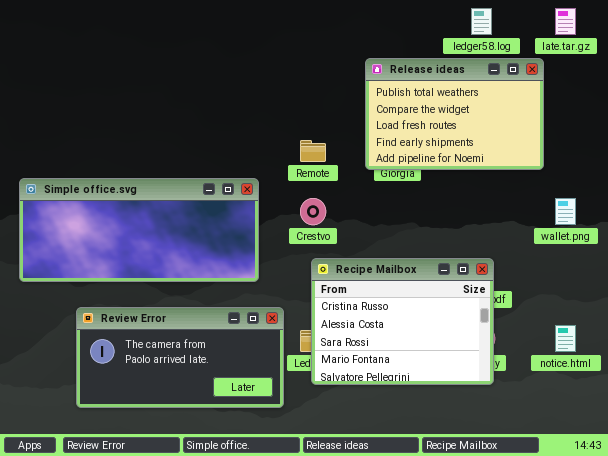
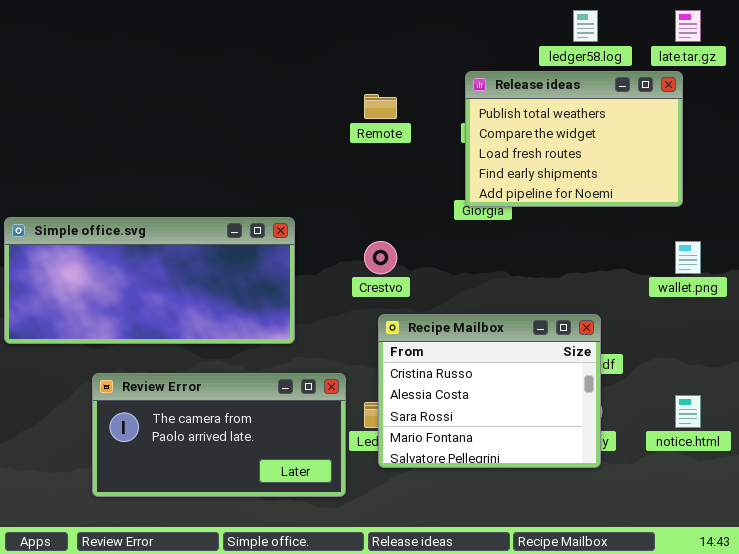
Release ideas: [365,58,544,170] -> [465,71,683,207], moved
Remote: [300,140,326,162] -> [364,94,397,119], moved
Simple office.svg: [19,178,259,282] -> [4,217,295,344], moved

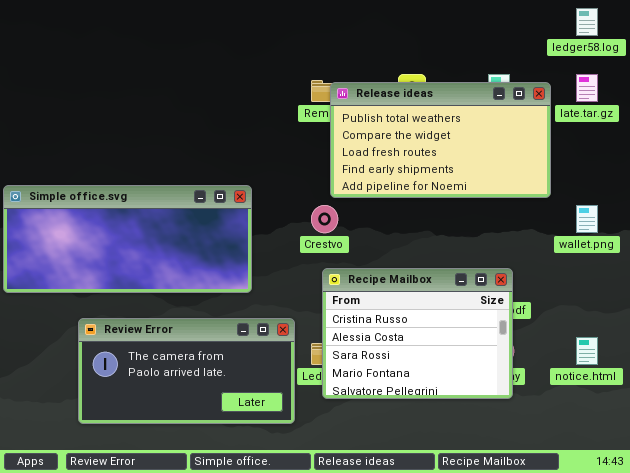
ledger58.log: [573,10,598,42] -> [576,8,598,36], moved
late.tar.gz: [675,10,701,42] -> [576,74,598,102], moved
Release ideas: [465,71,683,207] -> [330,82,551,198], moved, resized

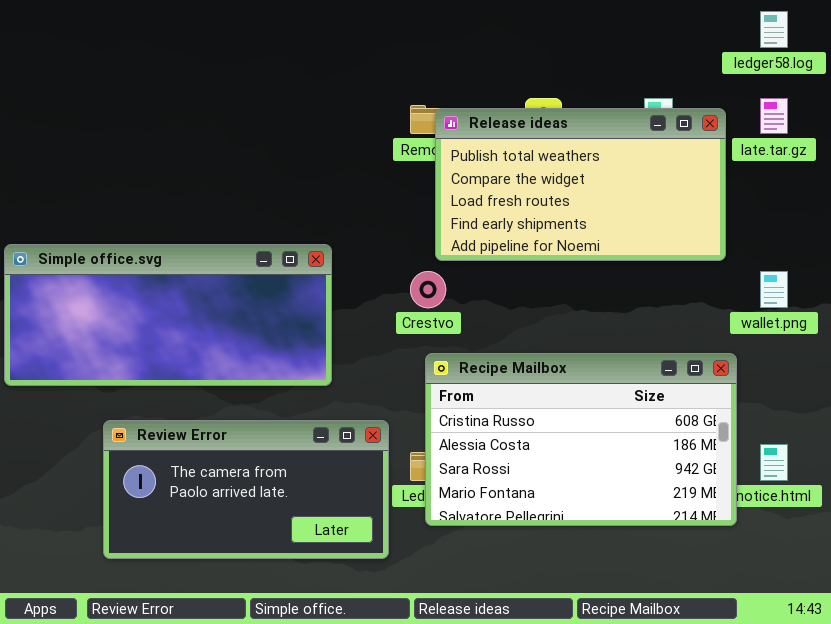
Recipe Mailbox: [322,268,513,399] -> [425,353,737,526], resized

